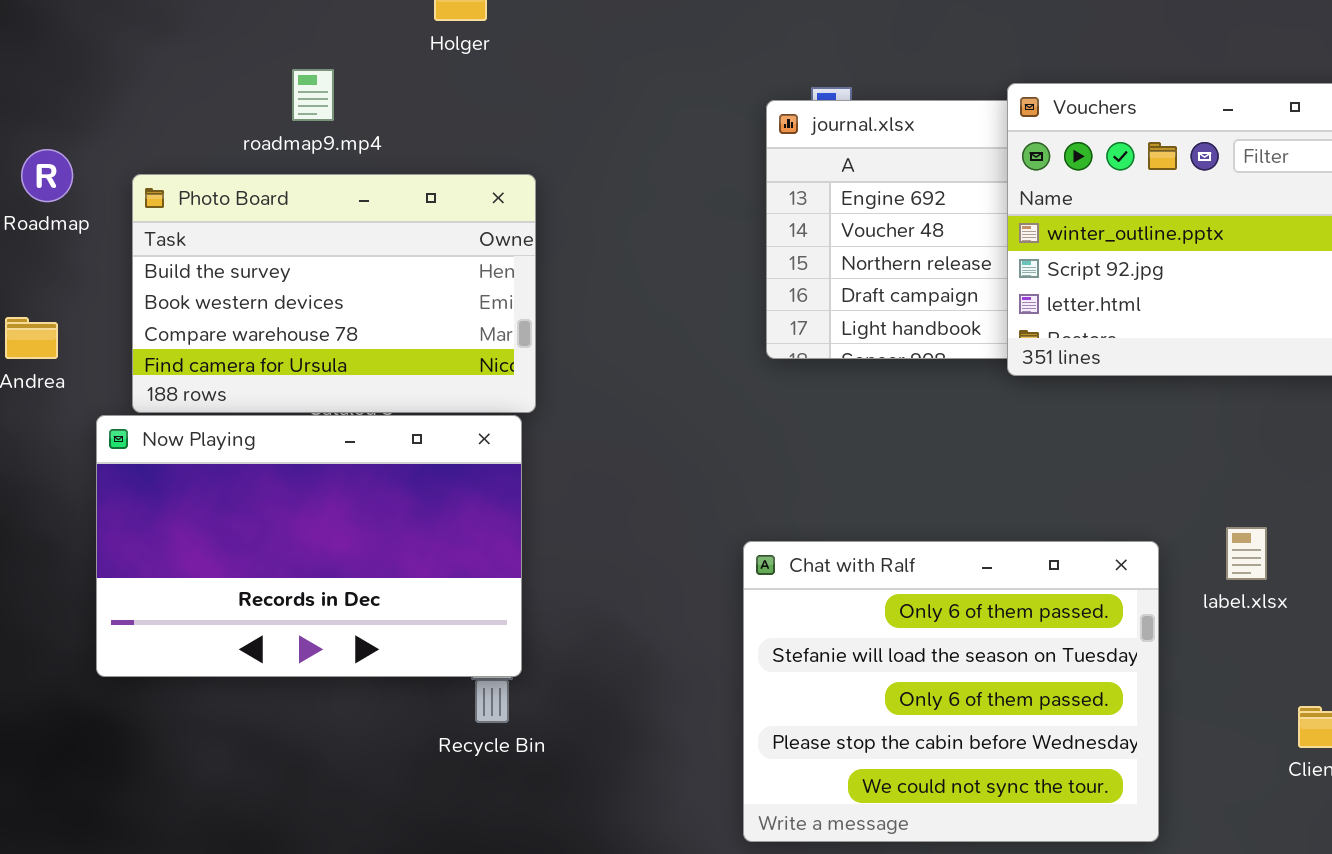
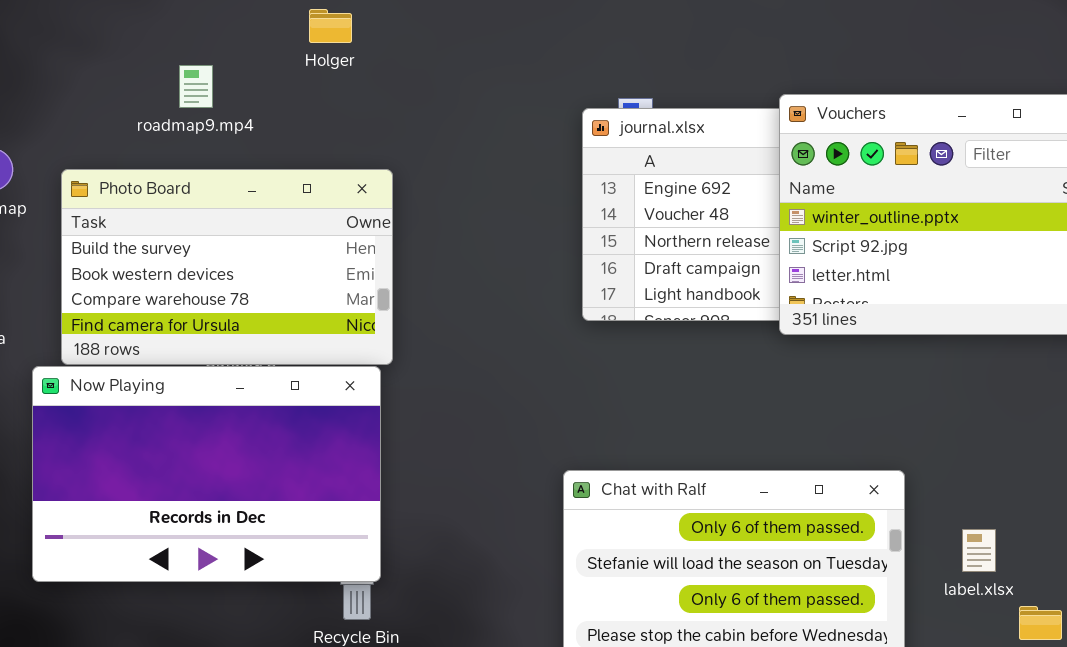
roadmap9.mp4: [292,69,334,121] -> [179,65,213,108], moved
label.xlsx: [1226,527,1267,580] -> [962,529,996,572], moved

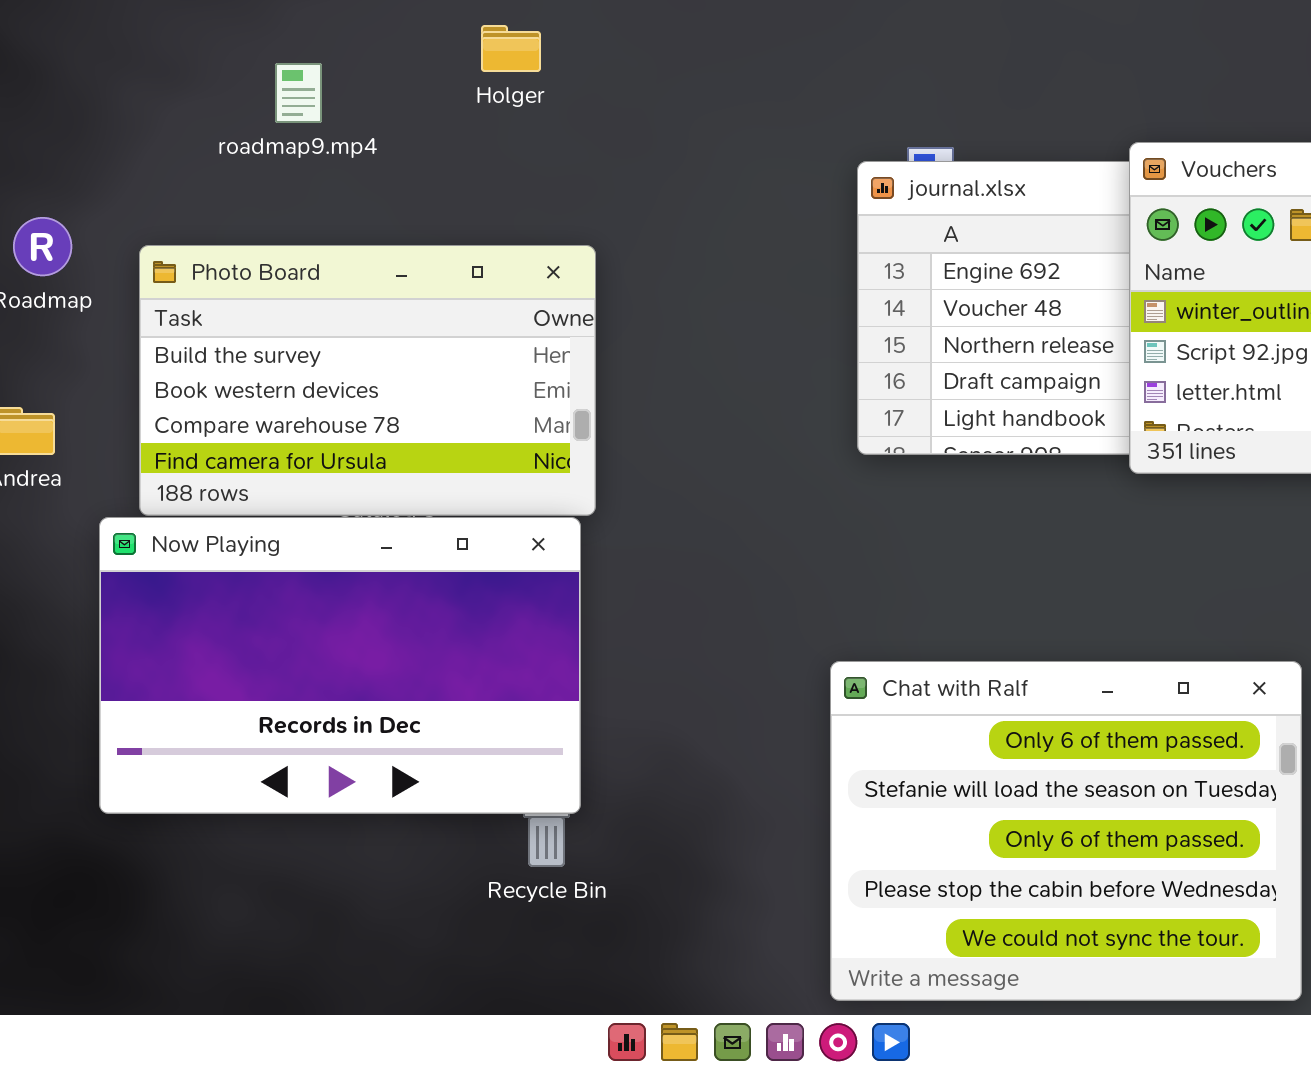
roadmap9.mp4: [179,65,213,108] -> [275,63,322,123], moved

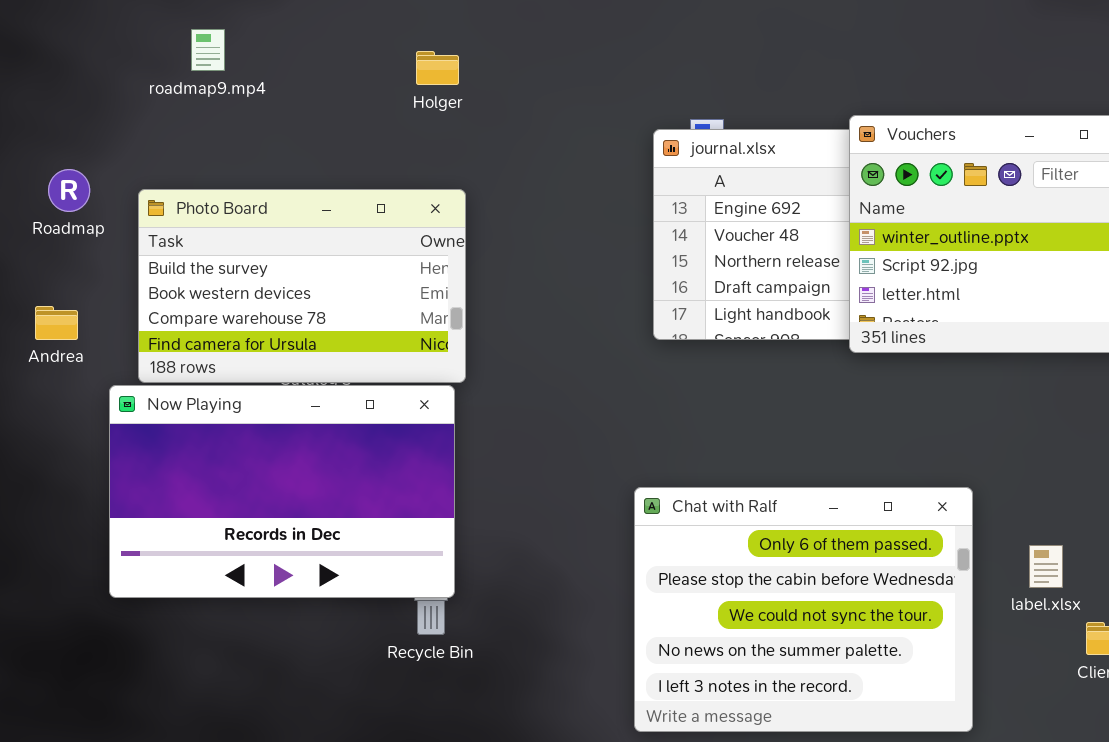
Holger: [481,25,541,72] -> [416,51,459,85], moved
roadmap9.mp4: [275,63,322,123] -> [191,29,225,71], moved
Chat with Ralf: [830,661,1302,1001] -> [634,487,973,732], scrolled down 2 rows

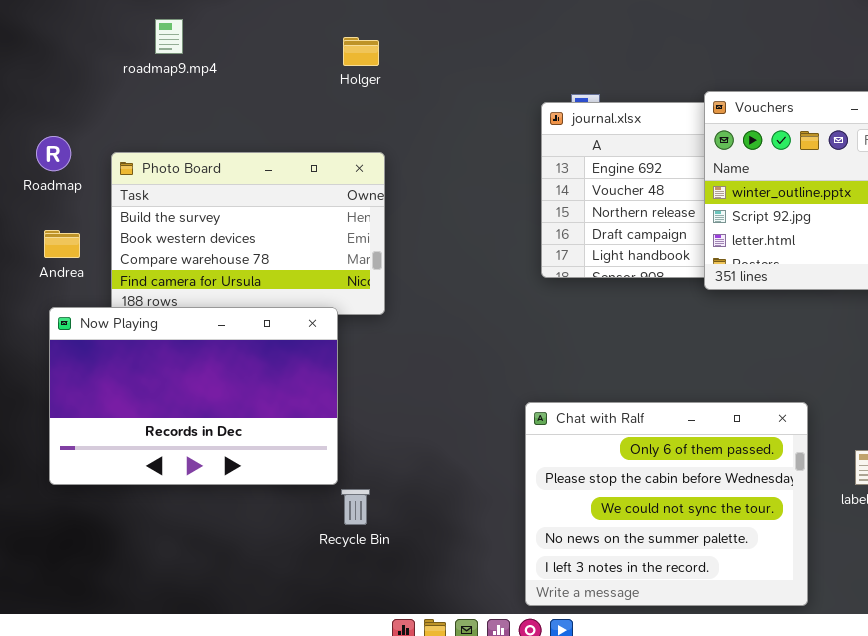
Andrea: [35,306,78,340] -> [44,230,80,258], moved
Now Playing: [109,385,455,598] -> [49,307,338,485], moved

